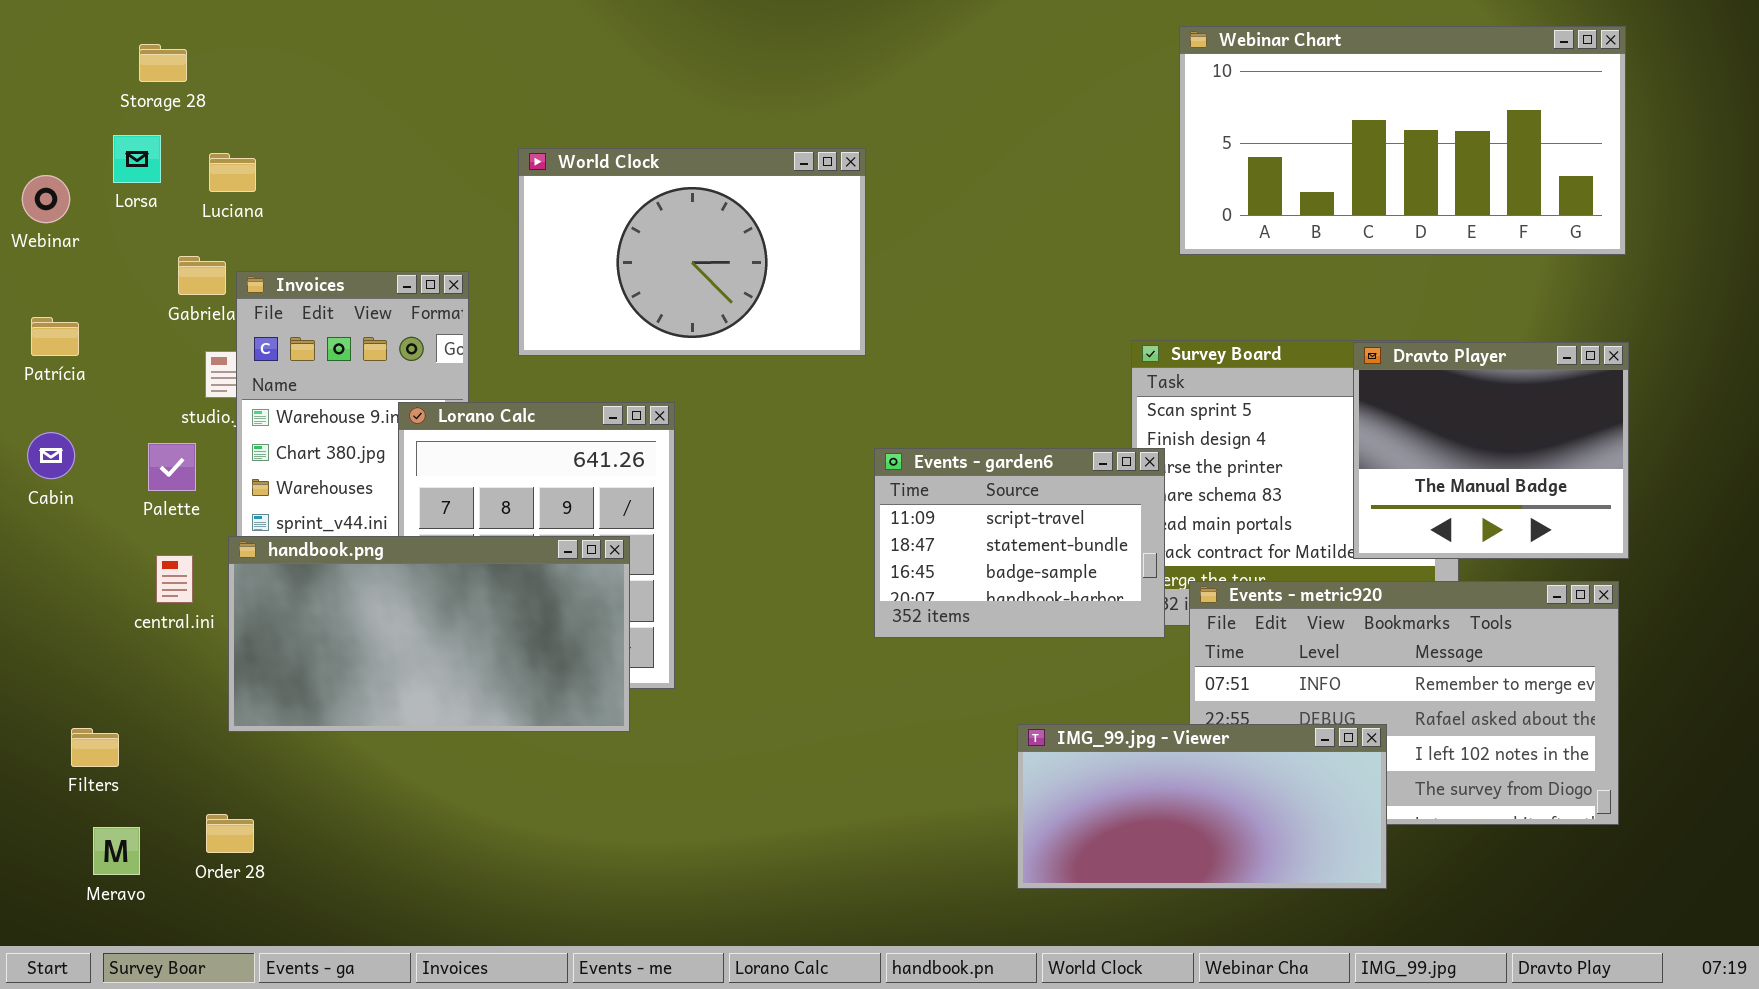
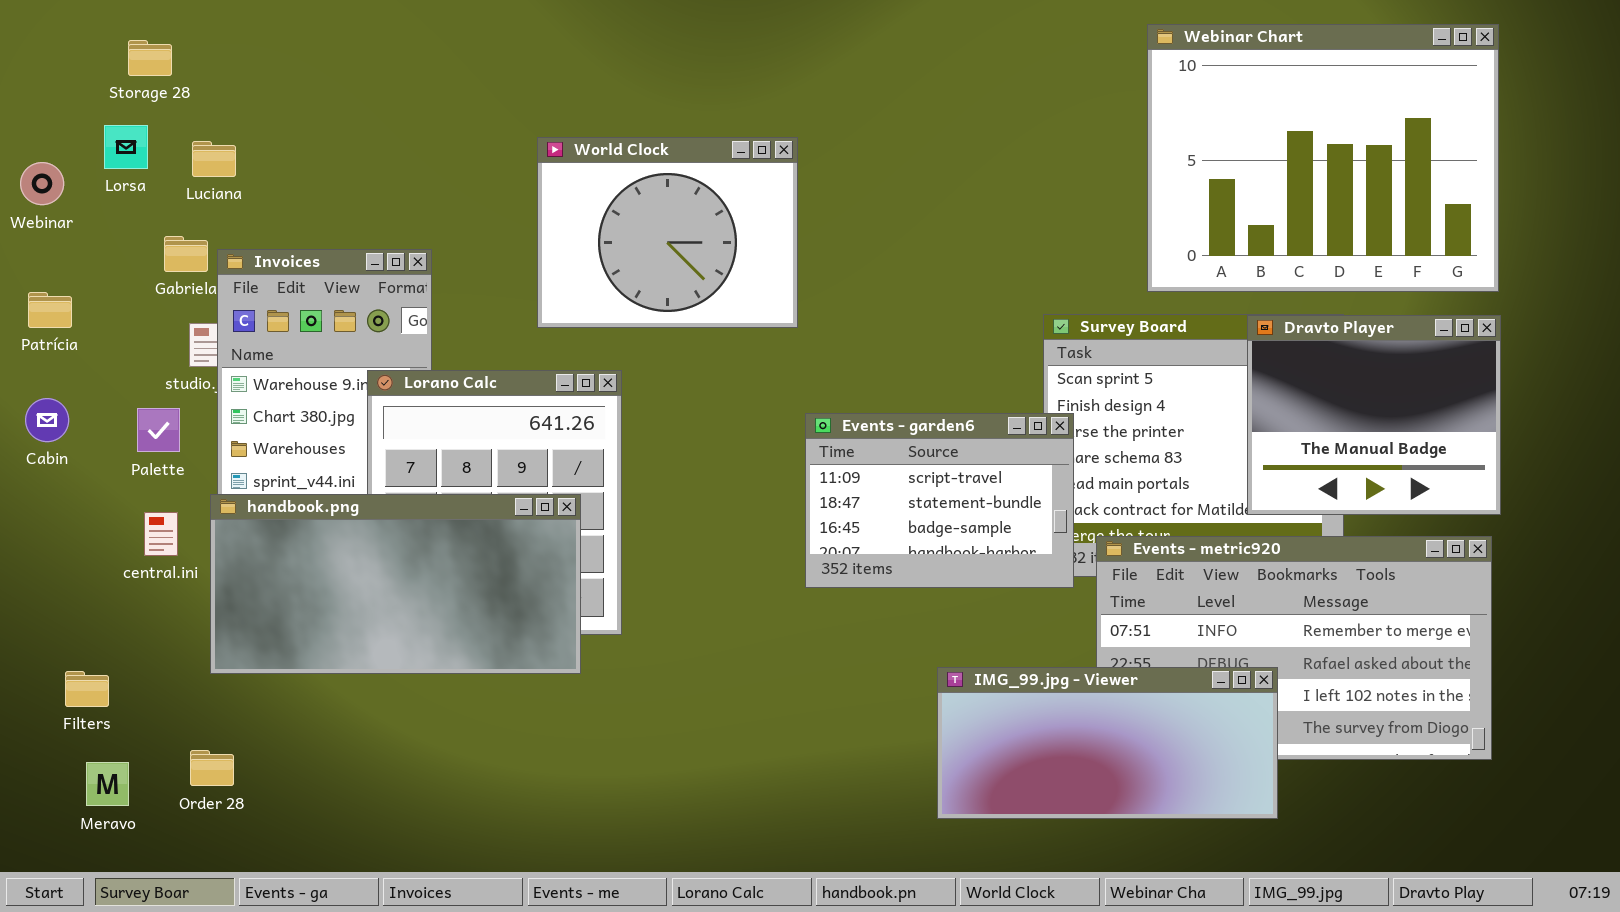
Webinar Chart: [1179,26,1626,255] -> [1147,24,1499,292], resized
World Clock: [518,148,866,356] -> [537,137,798,328], resized

